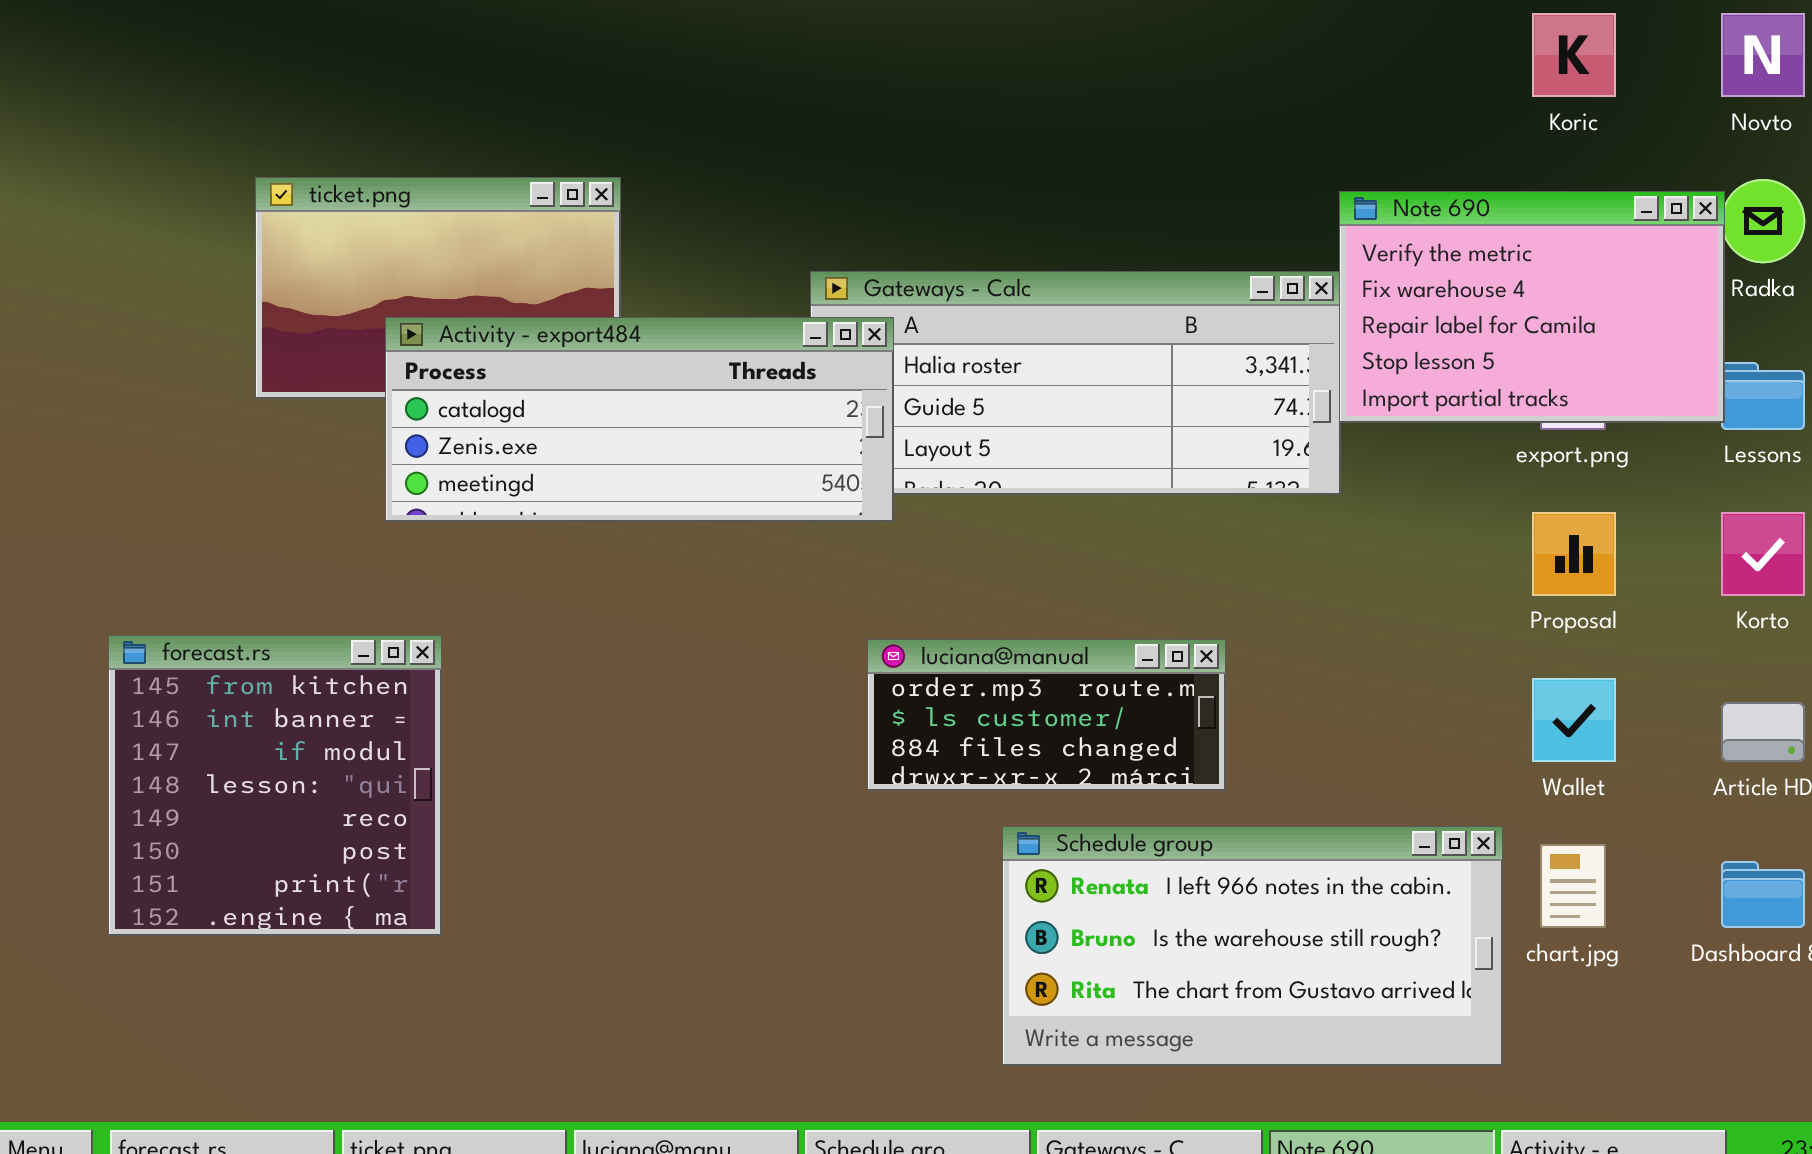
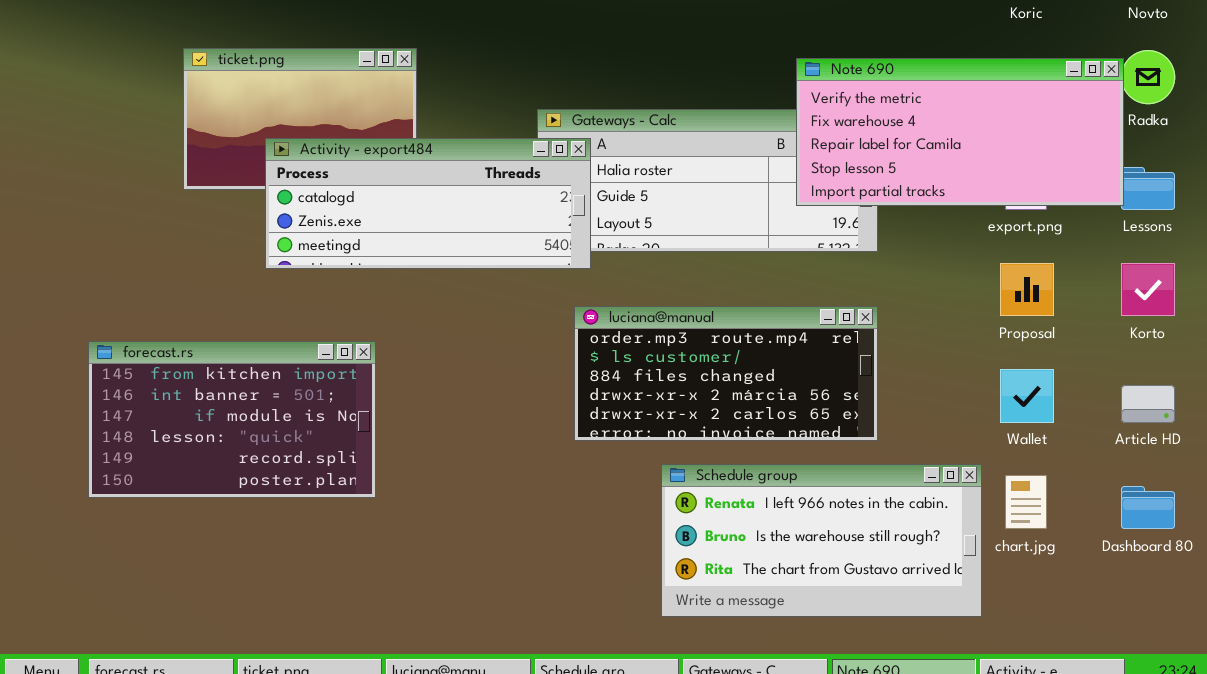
Note 690: [1339,191,1725,423] -> [796,58,1124,206], resized
forecast.rs: [108,635,442,936] -> [88,341,376,498], resized
luciana@manual: [867,639,1226,791] -> [574,306,878,441], resized

